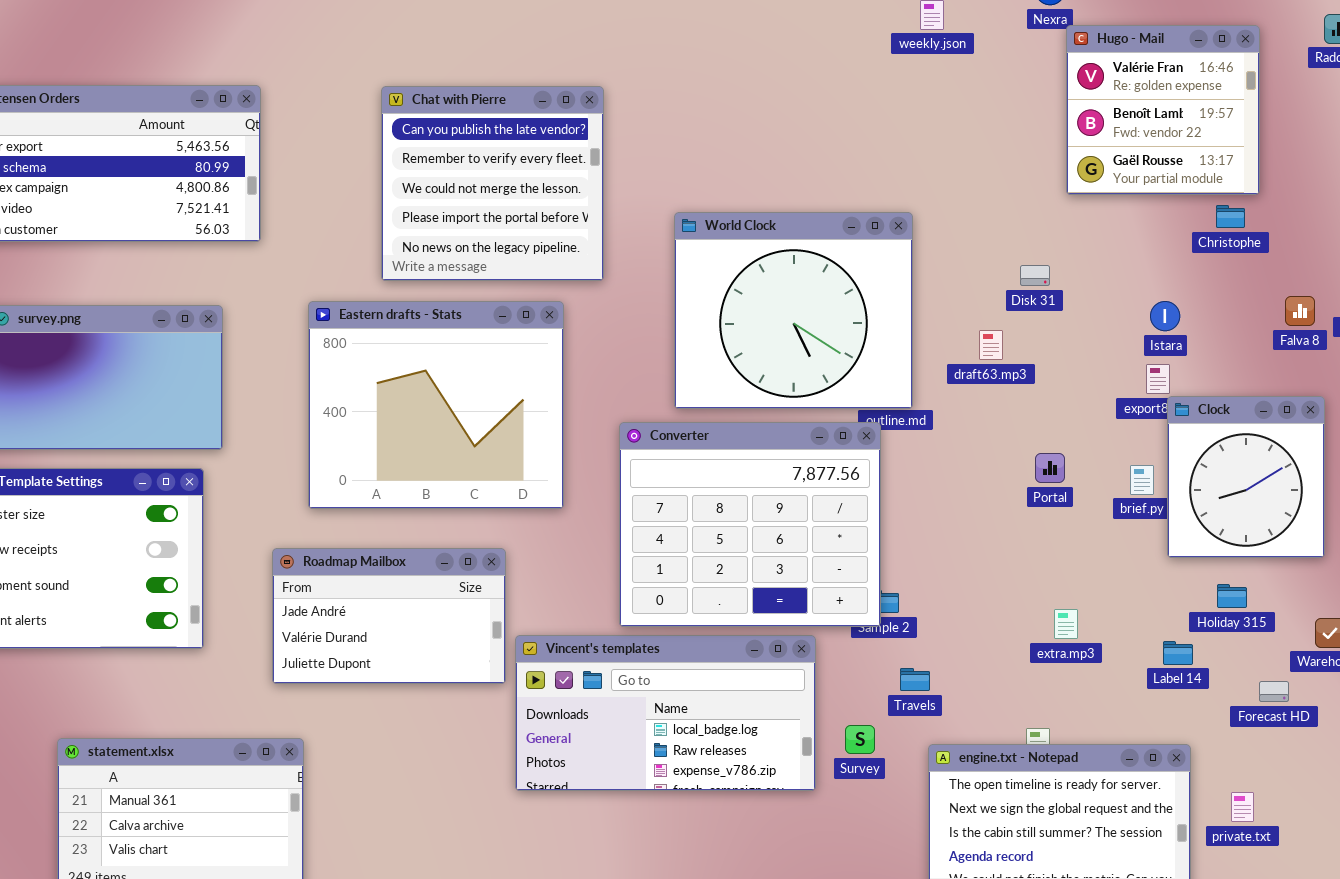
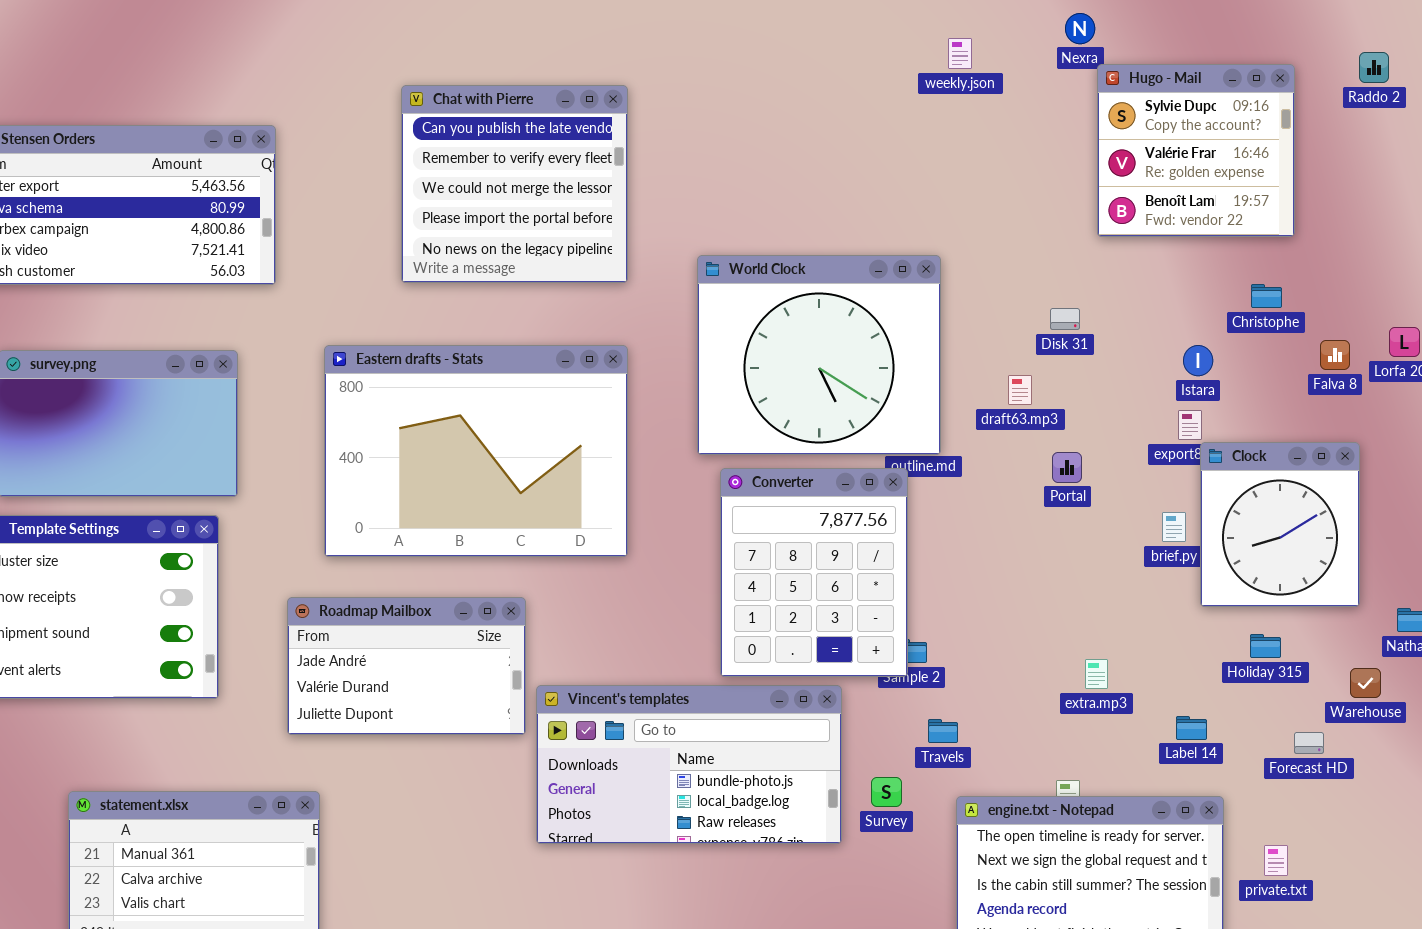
Hugo - Mail: [1066,25,1260,195] -> [1097,64,1295,237], scrolled up 1 row
Chat with Pierre: [381,86,604,281] -> [401,85,628,283], moved
Christophe: [1216,205,1245,228] -> [1251,284,1282,308], moved
Eastern drafts - Stats: [308,301,564,509] -> [324,345,628,557], resized
Converter: [619,422,881,627] -> [720,468,908,677], resized
Portal: [1035,453,1065,483] -> [1052,452,1082,483], moved
Vincent's templates: [515,635,816,791] -> [536,685,842,844], scrolled up 1 row
Label 14: [1163,641,1193,665] -> [1176,716,1207,740], moved

